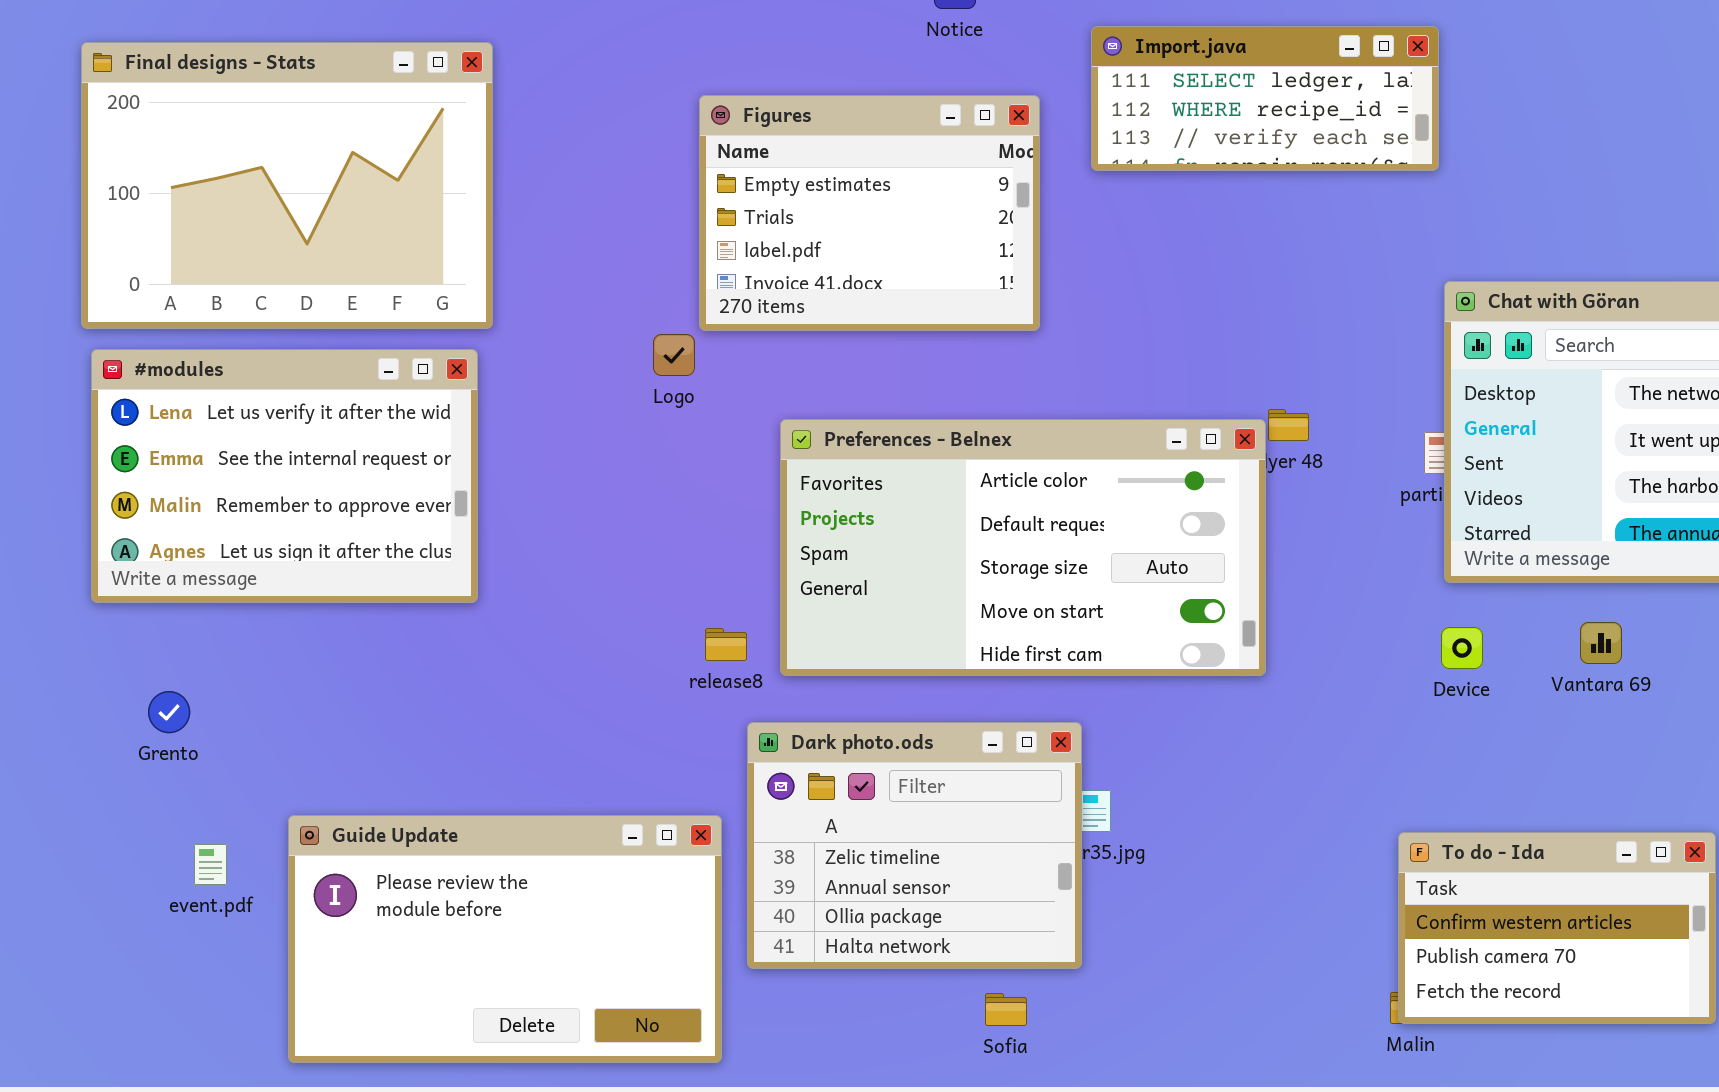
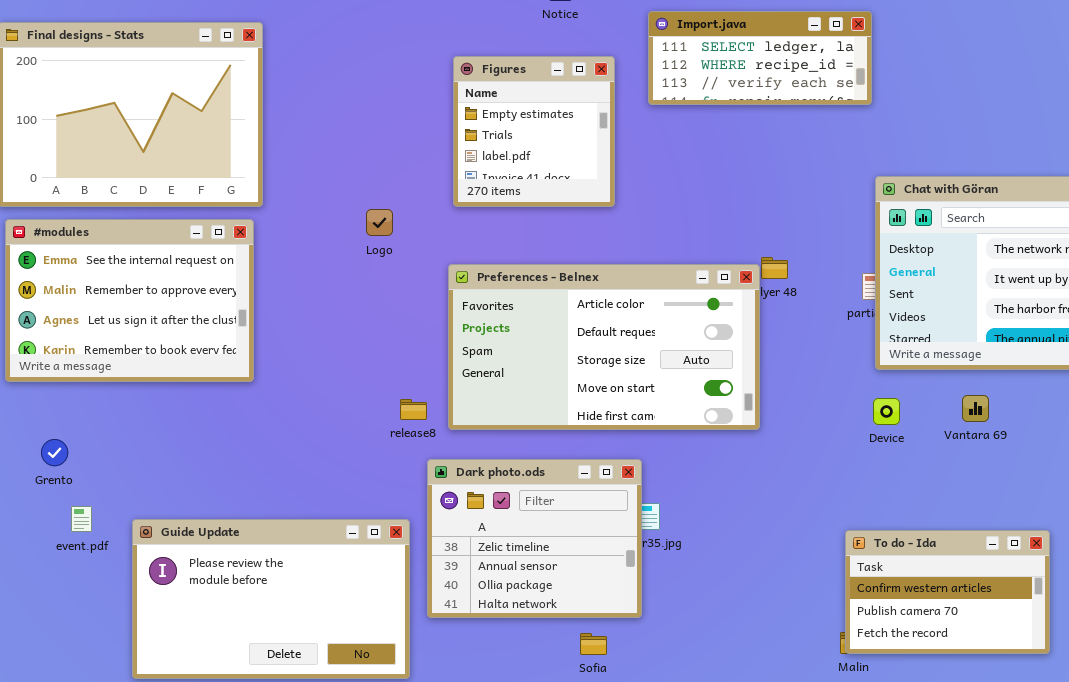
Figures: [699,95,1040,331] -> [453,56,615,207], resized
#modules: [91,349,478,603] -> [5,219,254,382], scrolled down 1 row
event.pdf: [194,844,227,885] -> [71,506,92,532], moved

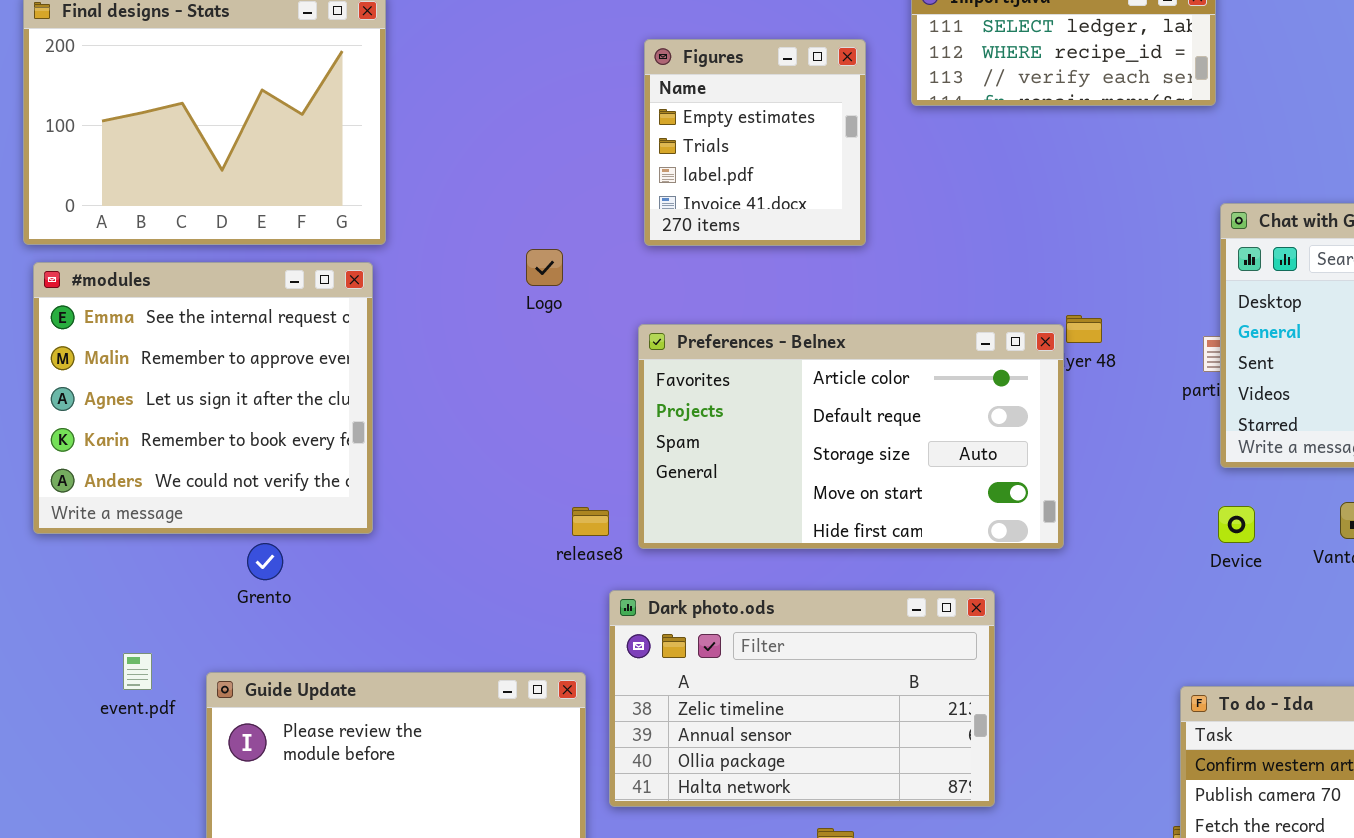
#modules: [5,219,254,382] -> [33,262,373,534], resized
Grento: [41,439,68,466] -> [247,543,283,580], moved
Dark photo.ods: [427,459,642,618] -> [609,590,995,807], resized

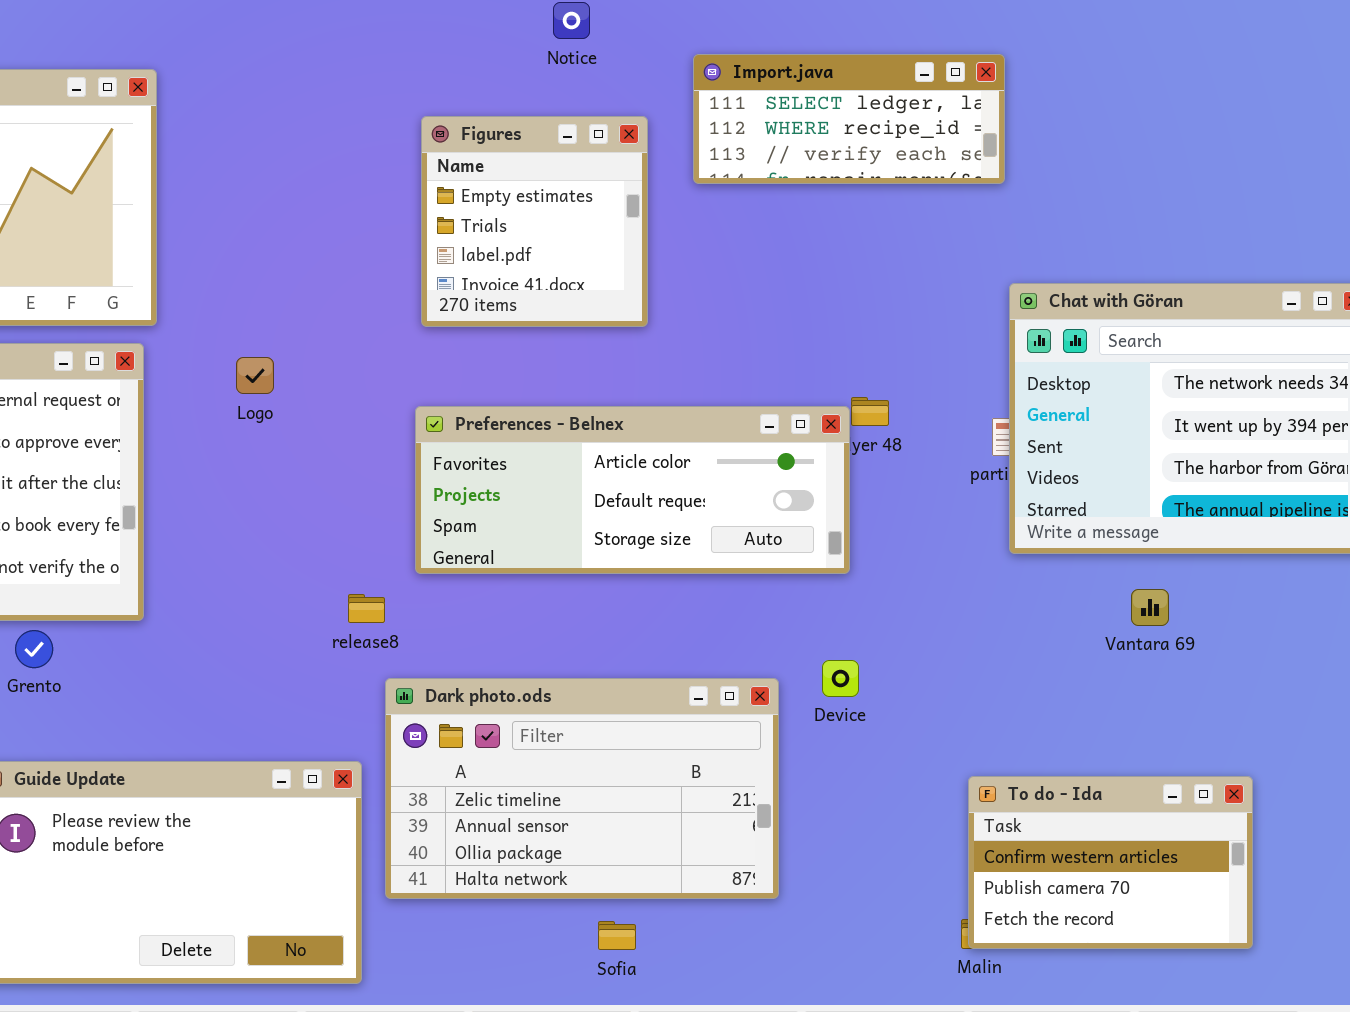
Logo: [526,249,563,286] -> [236,357,274,394], moved
Preferences - Belnex: [638,324,1064,549] -> [415,406,850,574], resized
Device: [1218,506,1255,543] -> [822,660,859,697], moved

